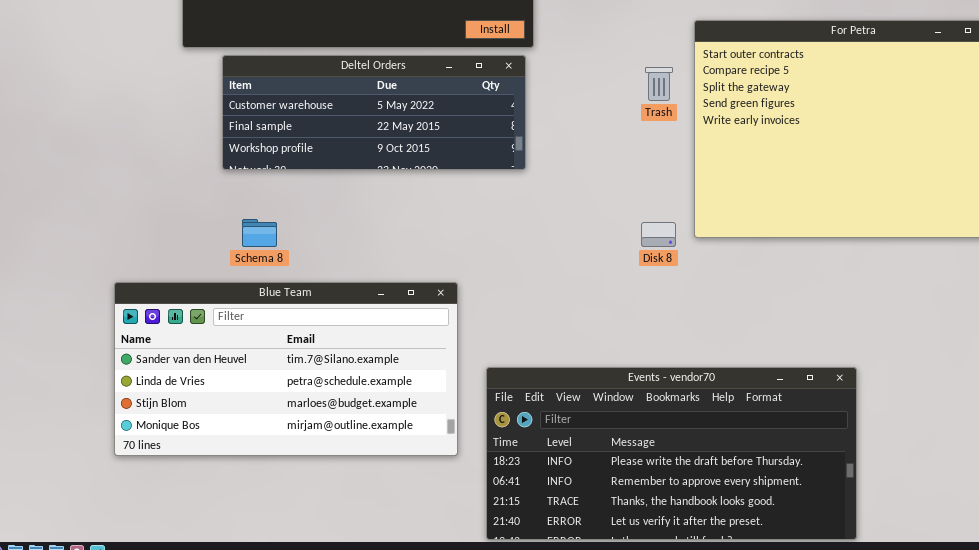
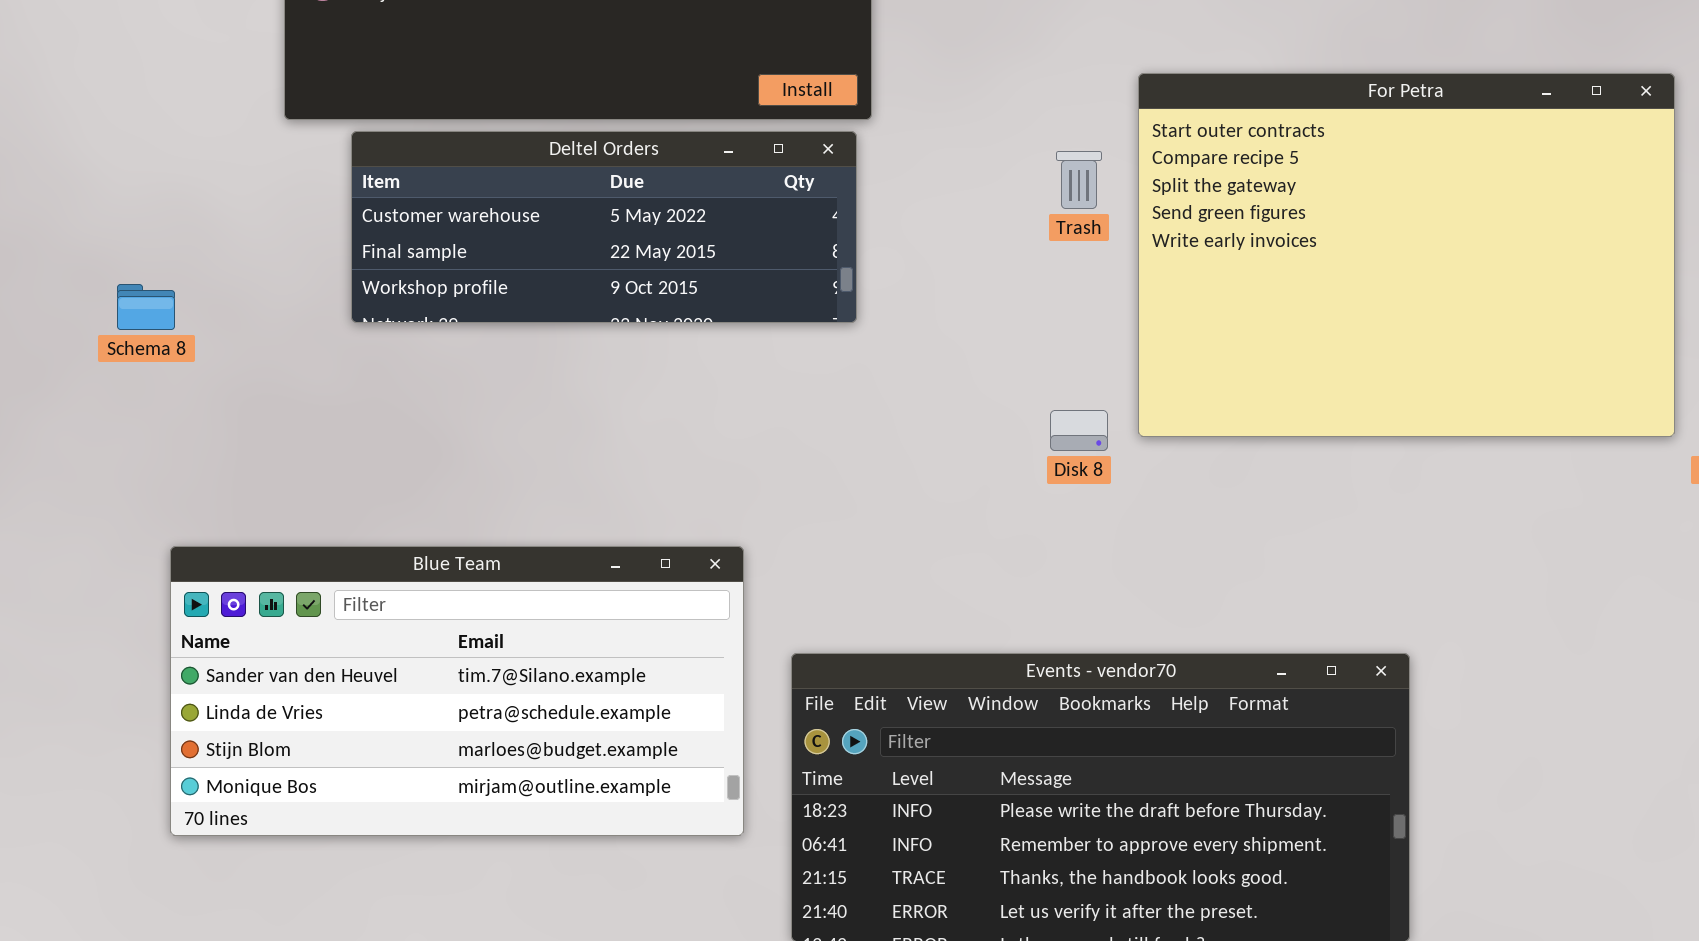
Schema 8: [242,219,277,247] -> [117,284,175,330], moved
Blue Team: [114,282,458,456] -> [170,546,744,836], moved

